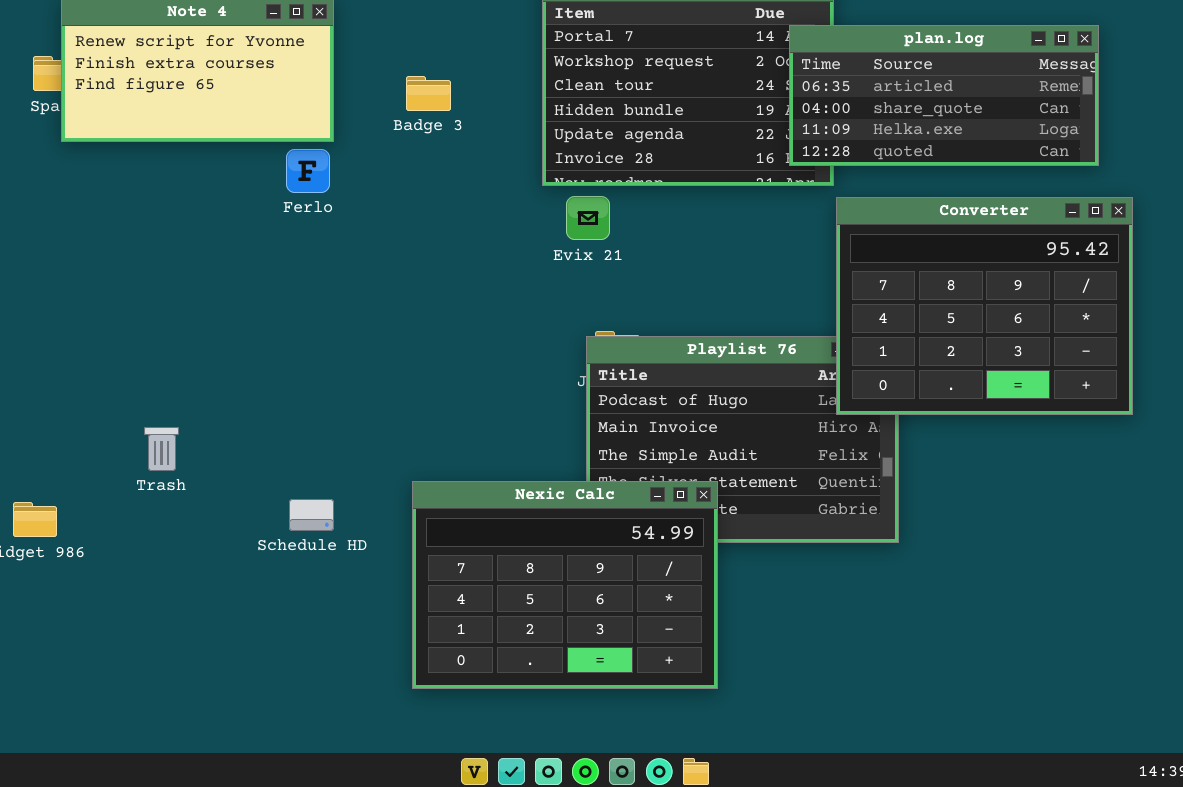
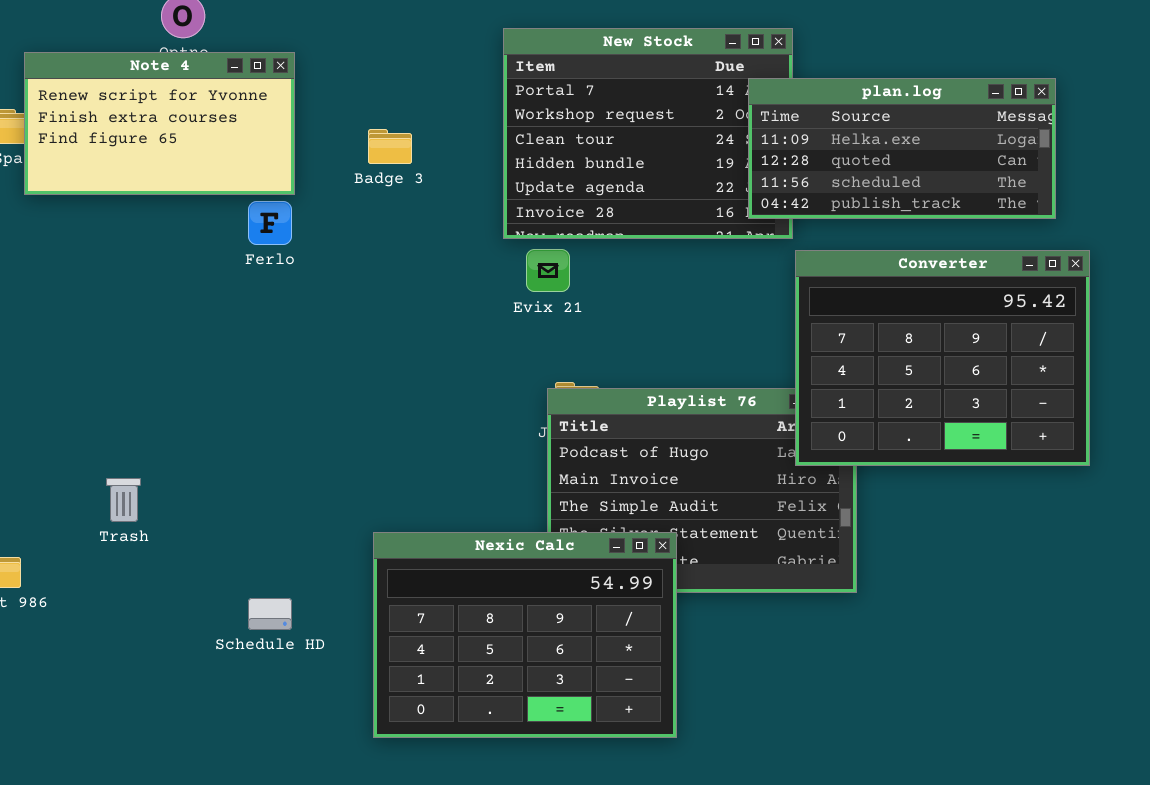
plan.log: [789,25,1099,166] -> [748,78,1056,219], scrolled down 2 rows
Schedule HD: [289,499,334,531] -> [248,598,292,630], moved

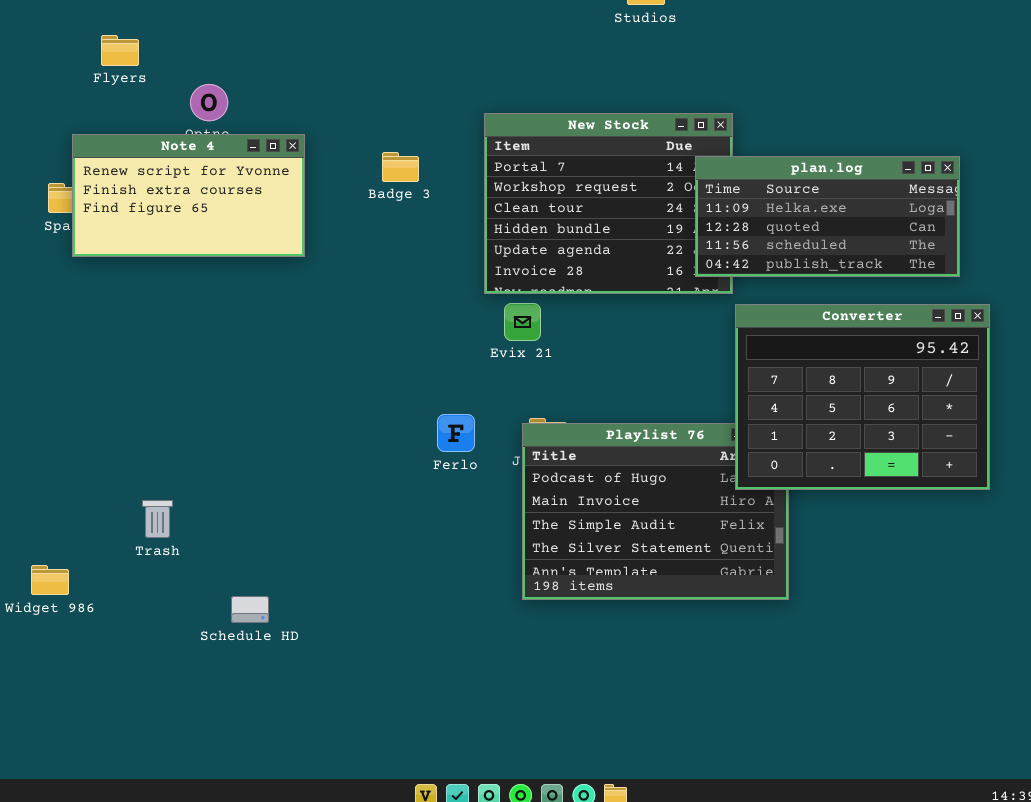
Badge 3: [368,129,412,164] -> [382,152,419,182], moved
Ferlo: [248,201,292,245] -> [437,414,475,452], moved
Nexic Calc: [373,532,677,738] -> none, closed
Schedule HD: [248,598,292,630] -> [231,596,269,623], moved

